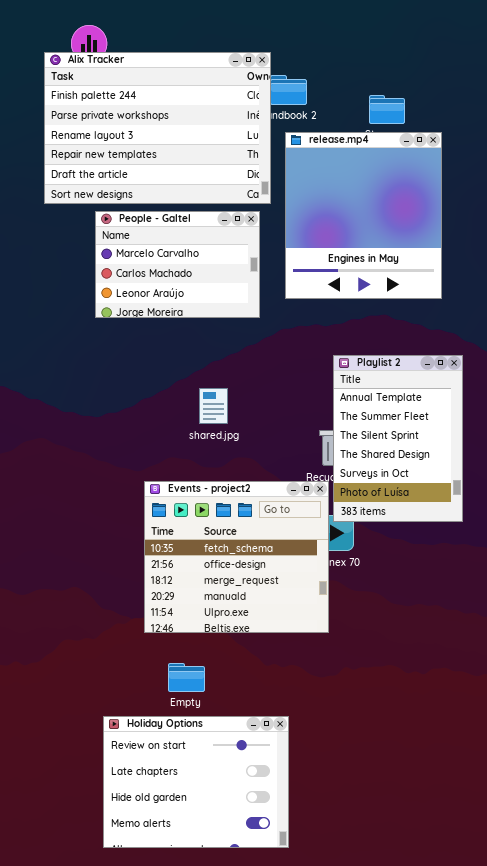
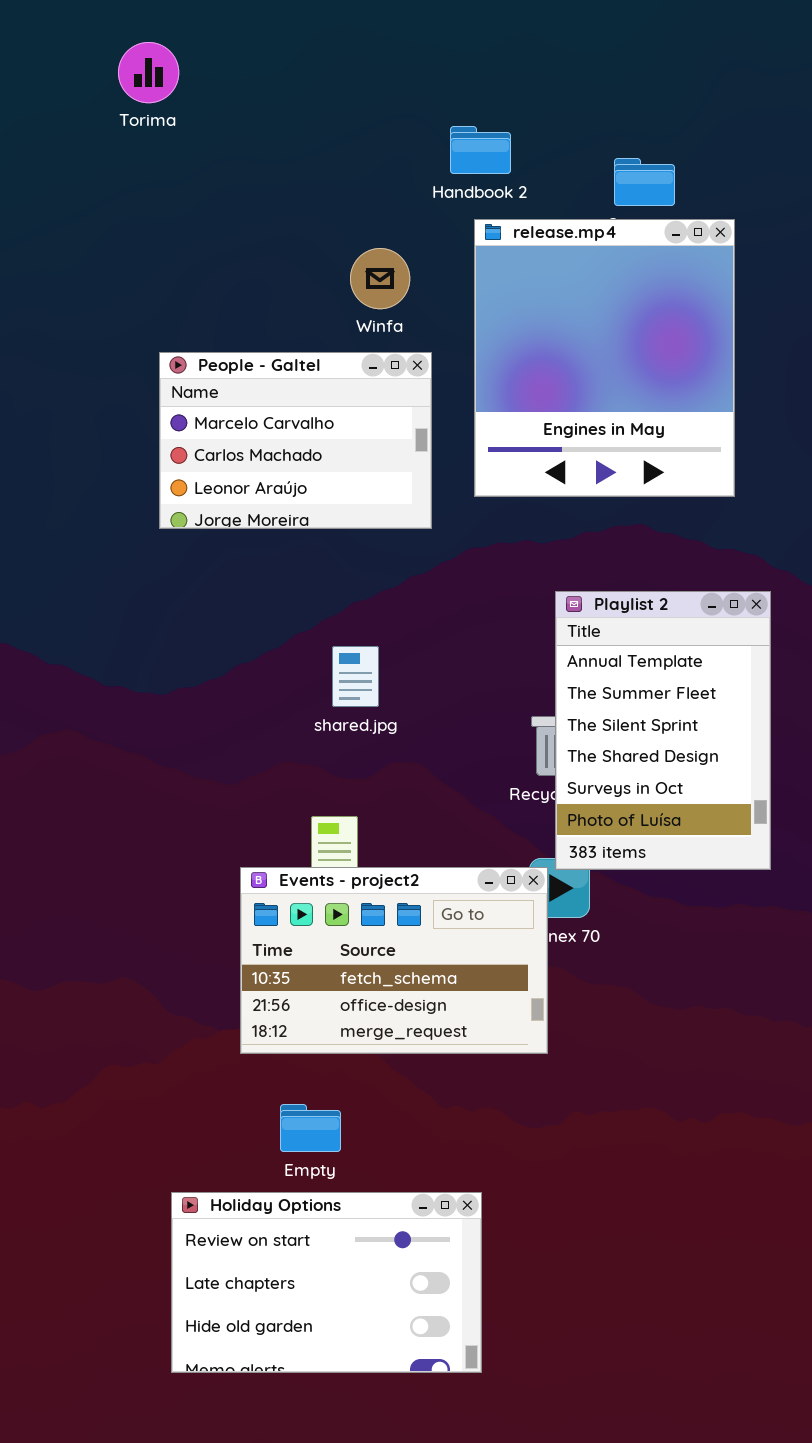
Alix Tracker: [44,52,271,204] -> none, closed
Events - project2: [144,481,329,633] -> [240,867,548,1054], resized
Holiday Options: [103,716,289,848] -> [171,1192,482,1373], resized

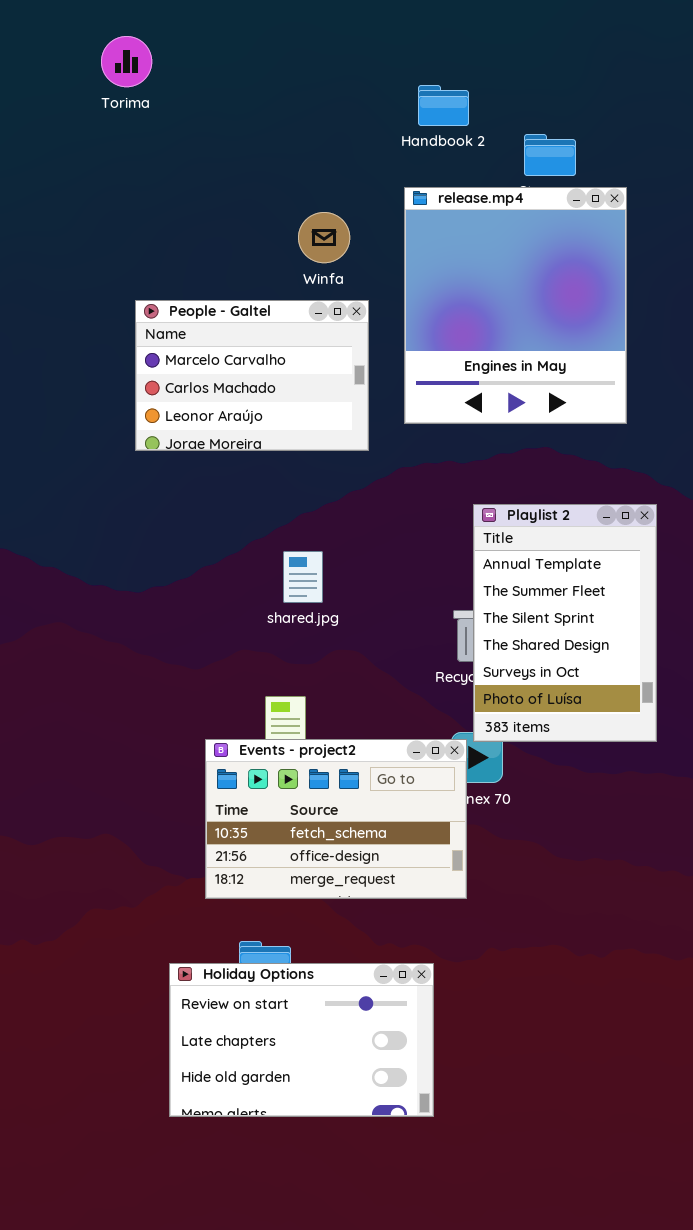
Handbook 2: [450,126,511,174] -> [418,85,469,126], moved
Holiday Options: [171,1192,482,1373] -> [169,963,434,1117], moved

